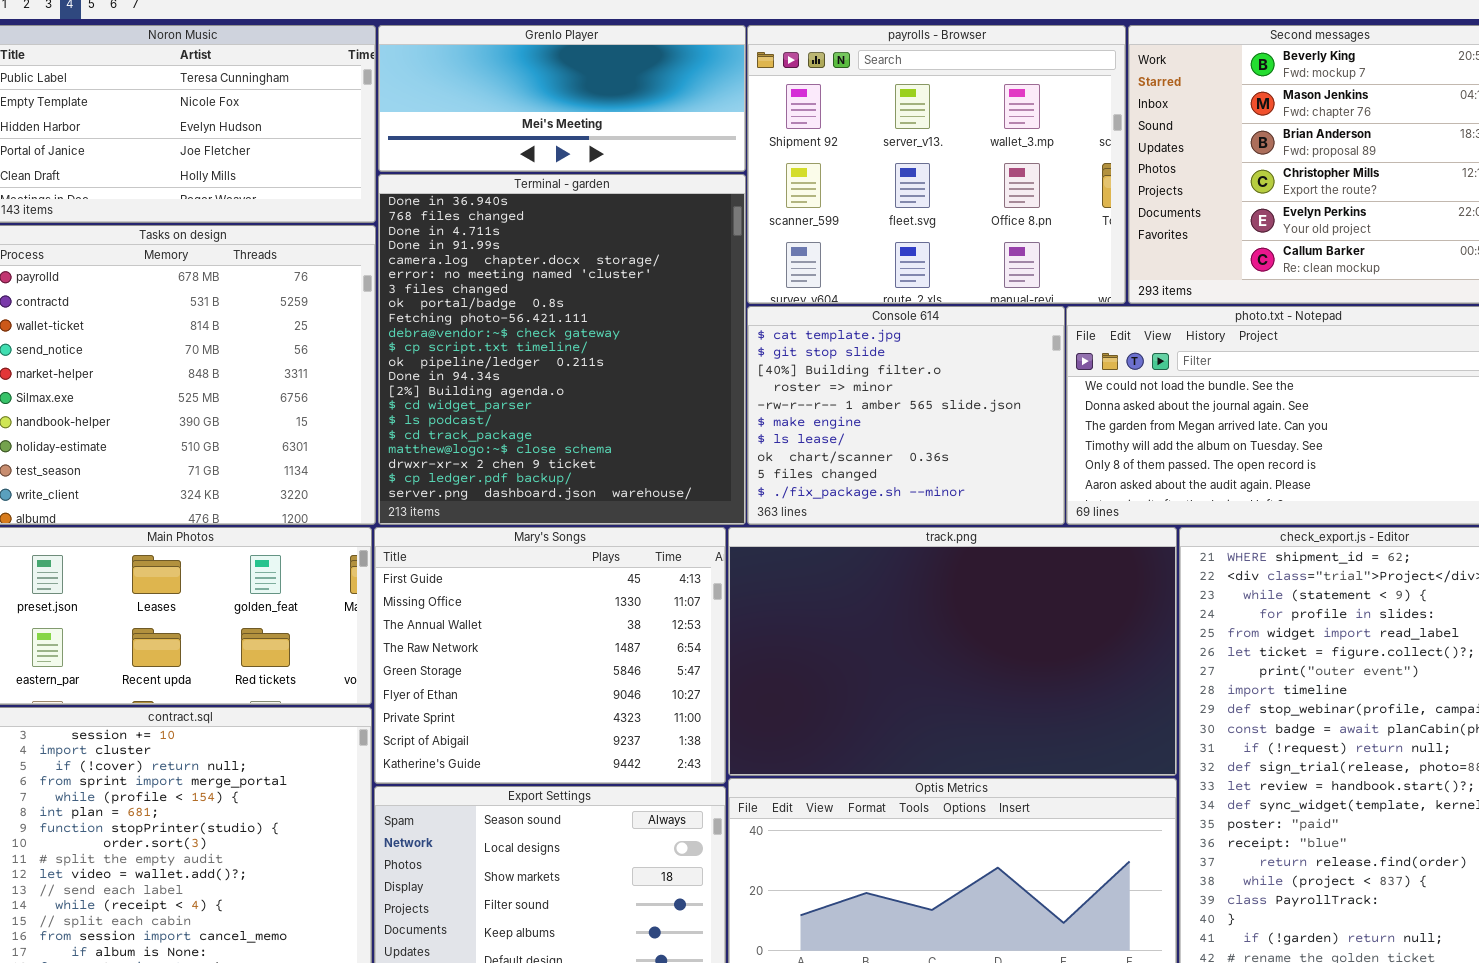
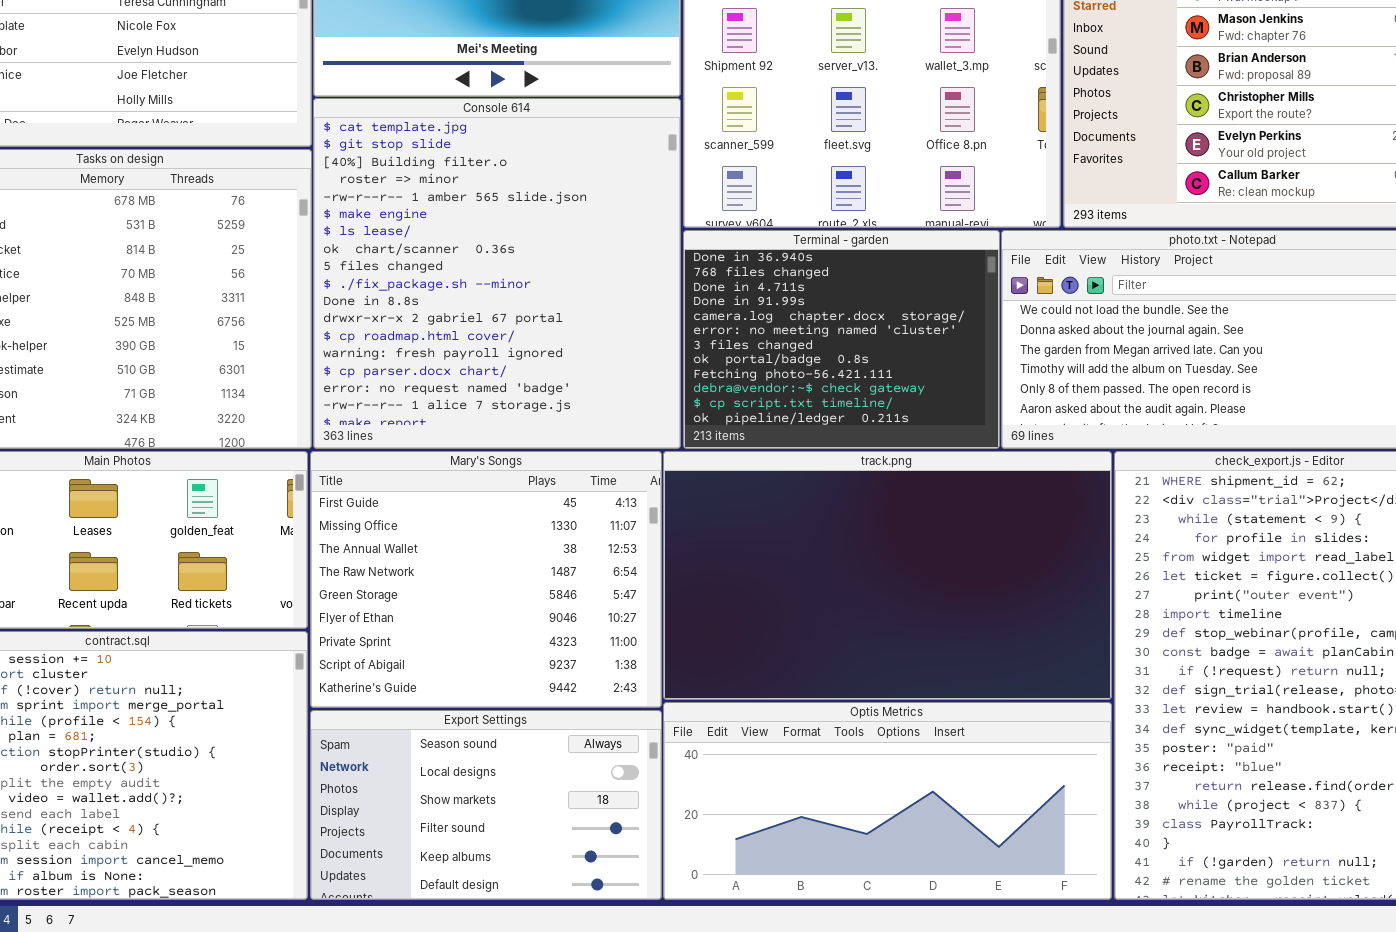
Terminal - garden: [378,174,746,525] -> [683,230,1000,449], moved, resized
Console 614: [747,306,1065,525] -> [313,98,681,449], moved, resized

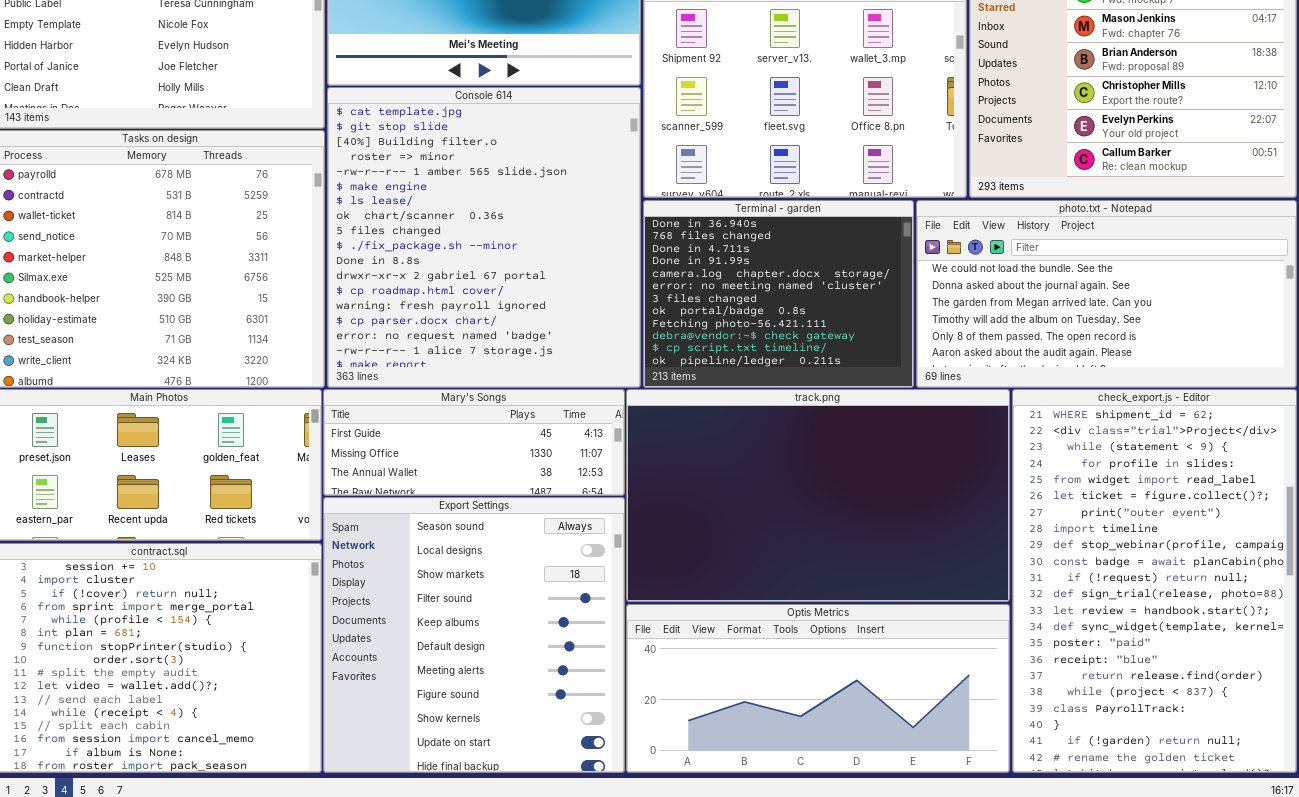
Mary's Songs: [310,451,662,708] -> [323,389,625,496], resized
Export Settings: [310,710,662,900] -> [323,497,625,773], resized

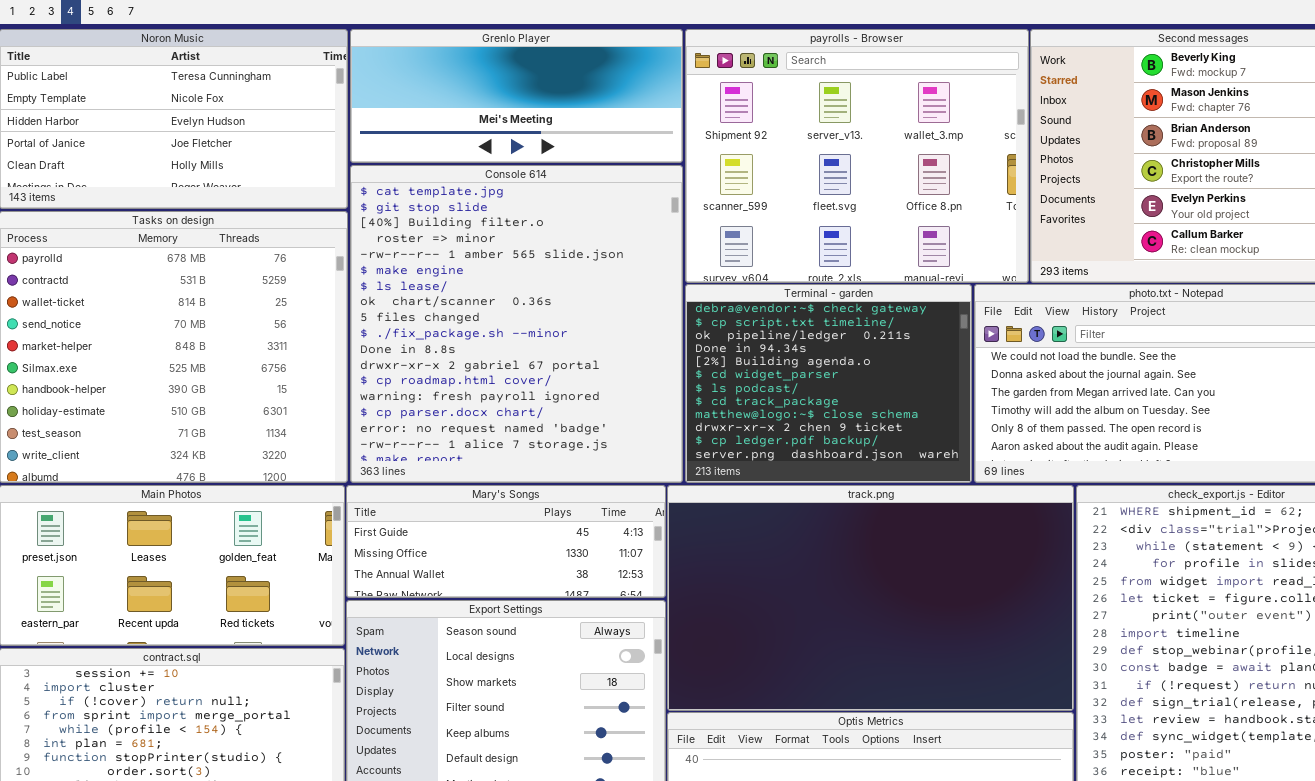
Terminal - garden: [643,200,914,388] -> [685,284,972,483], scrolled down 9 rows

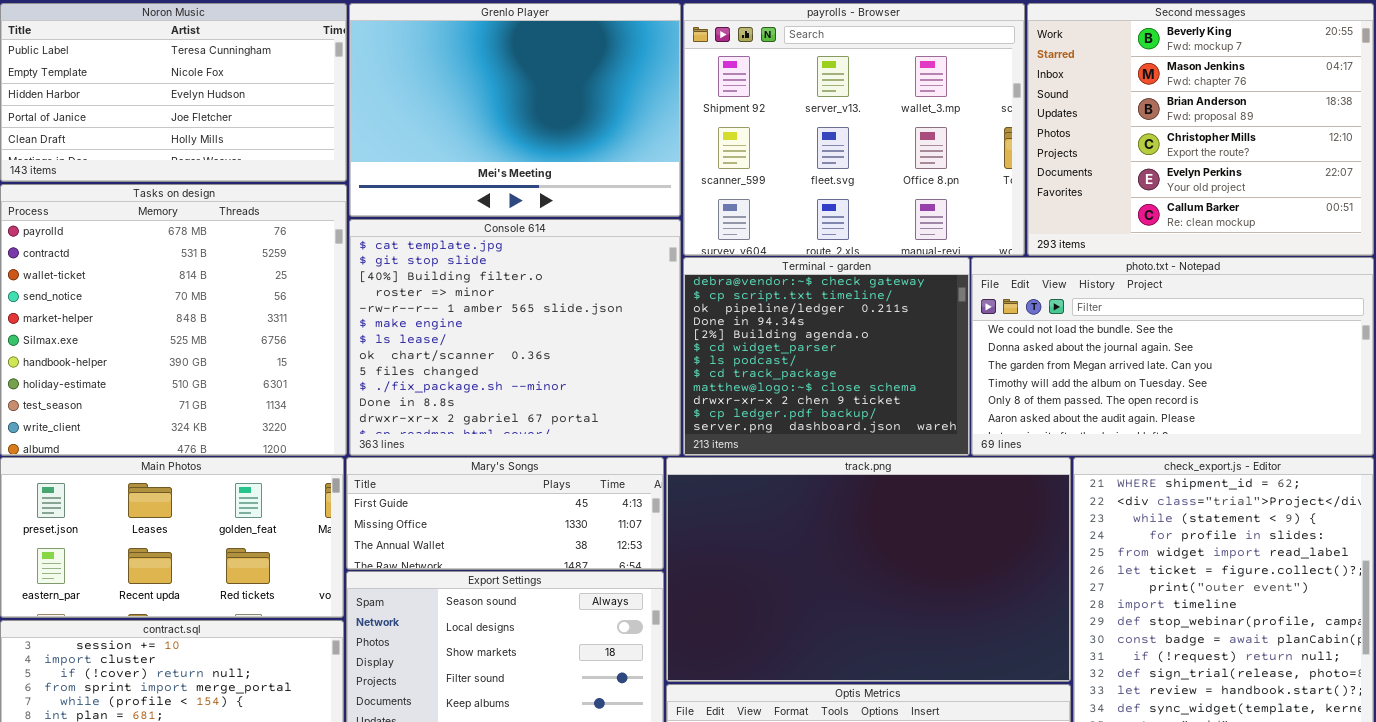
Grenlo Player: [350,29,683,163] -> [349,3,681,217], resized
Console 614: [350,165,683,483] -> [349,219,681,456], resized

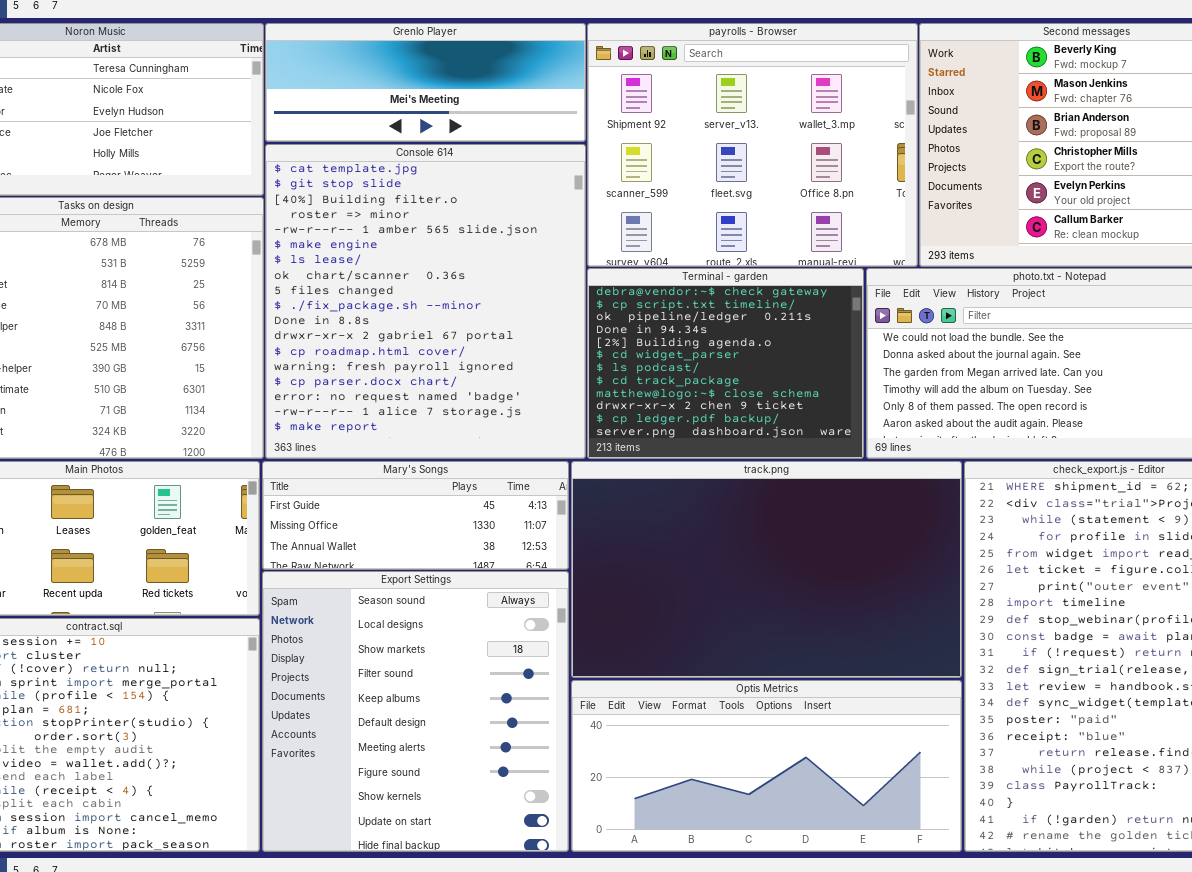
Grenlo Player: [349,3,681,217] -> [265,23,586,142], resized
Console 614: [349,219,681,456] -> [265,144,586,459], resized

